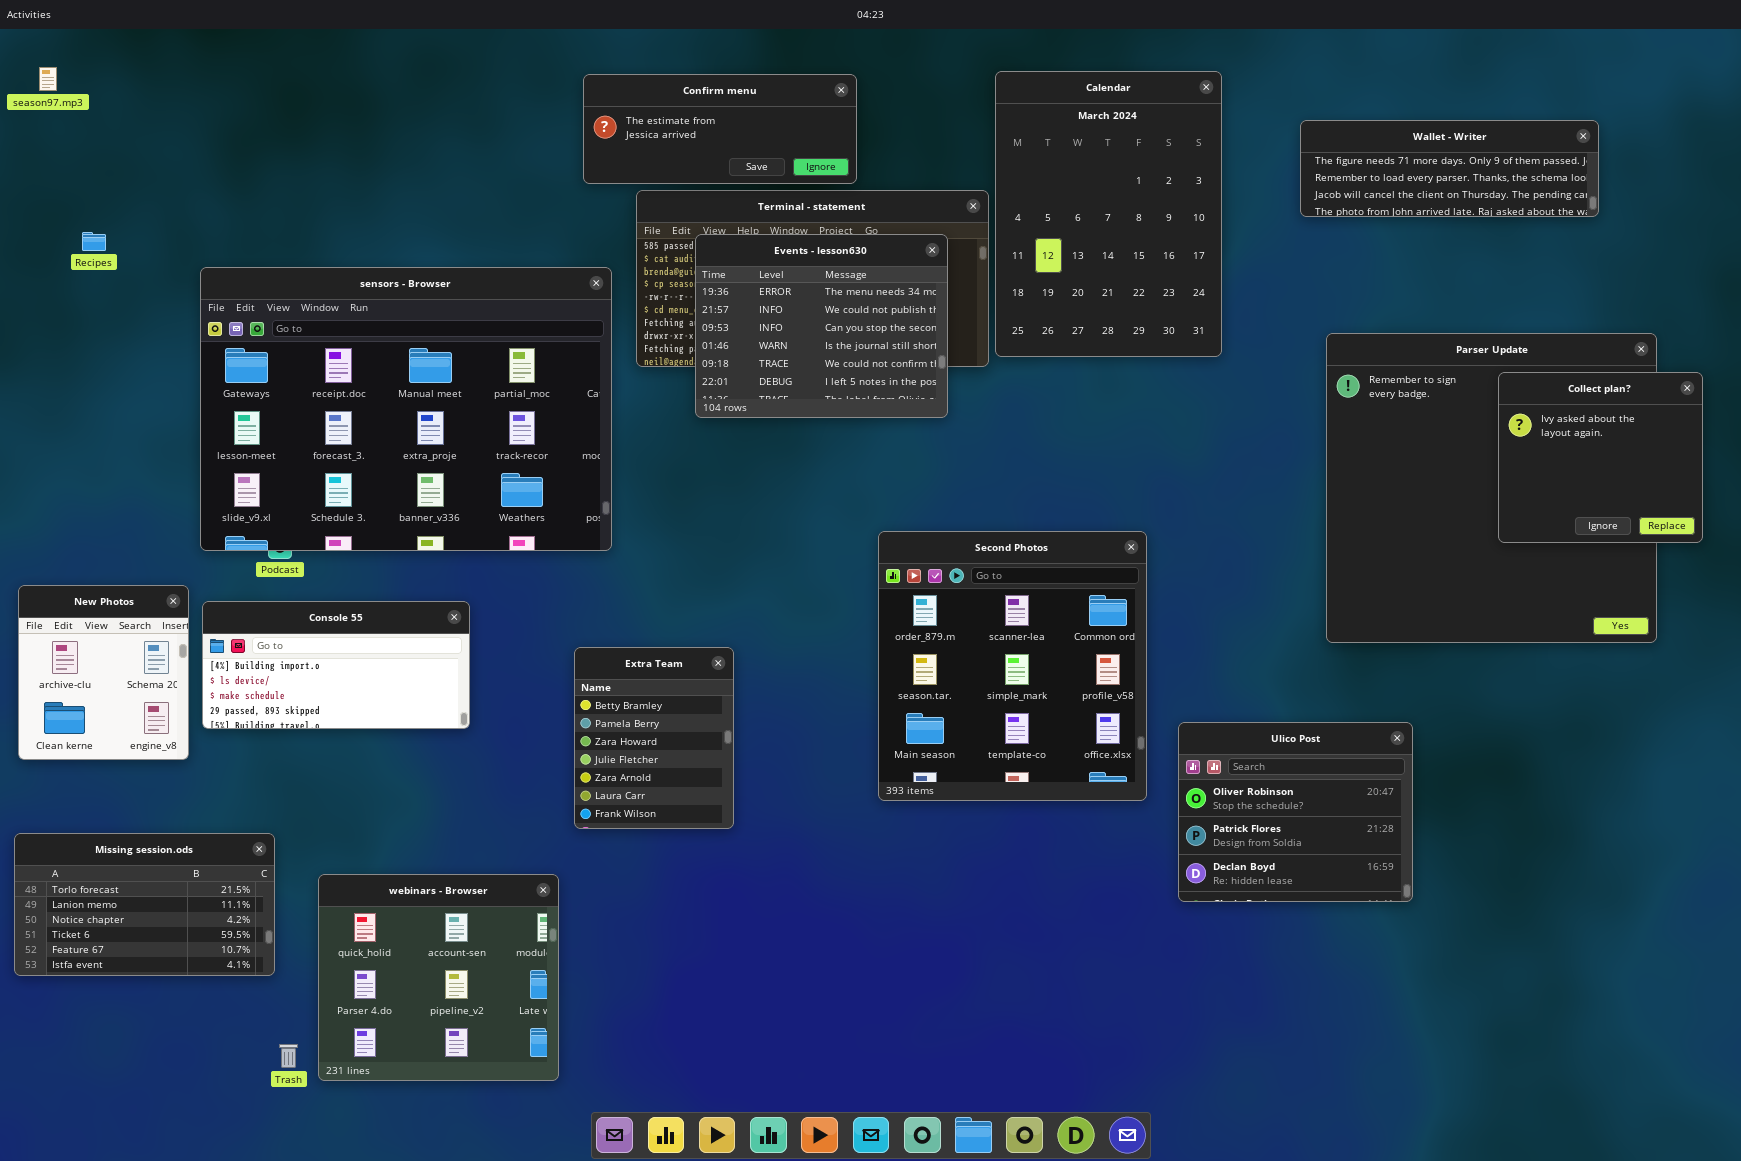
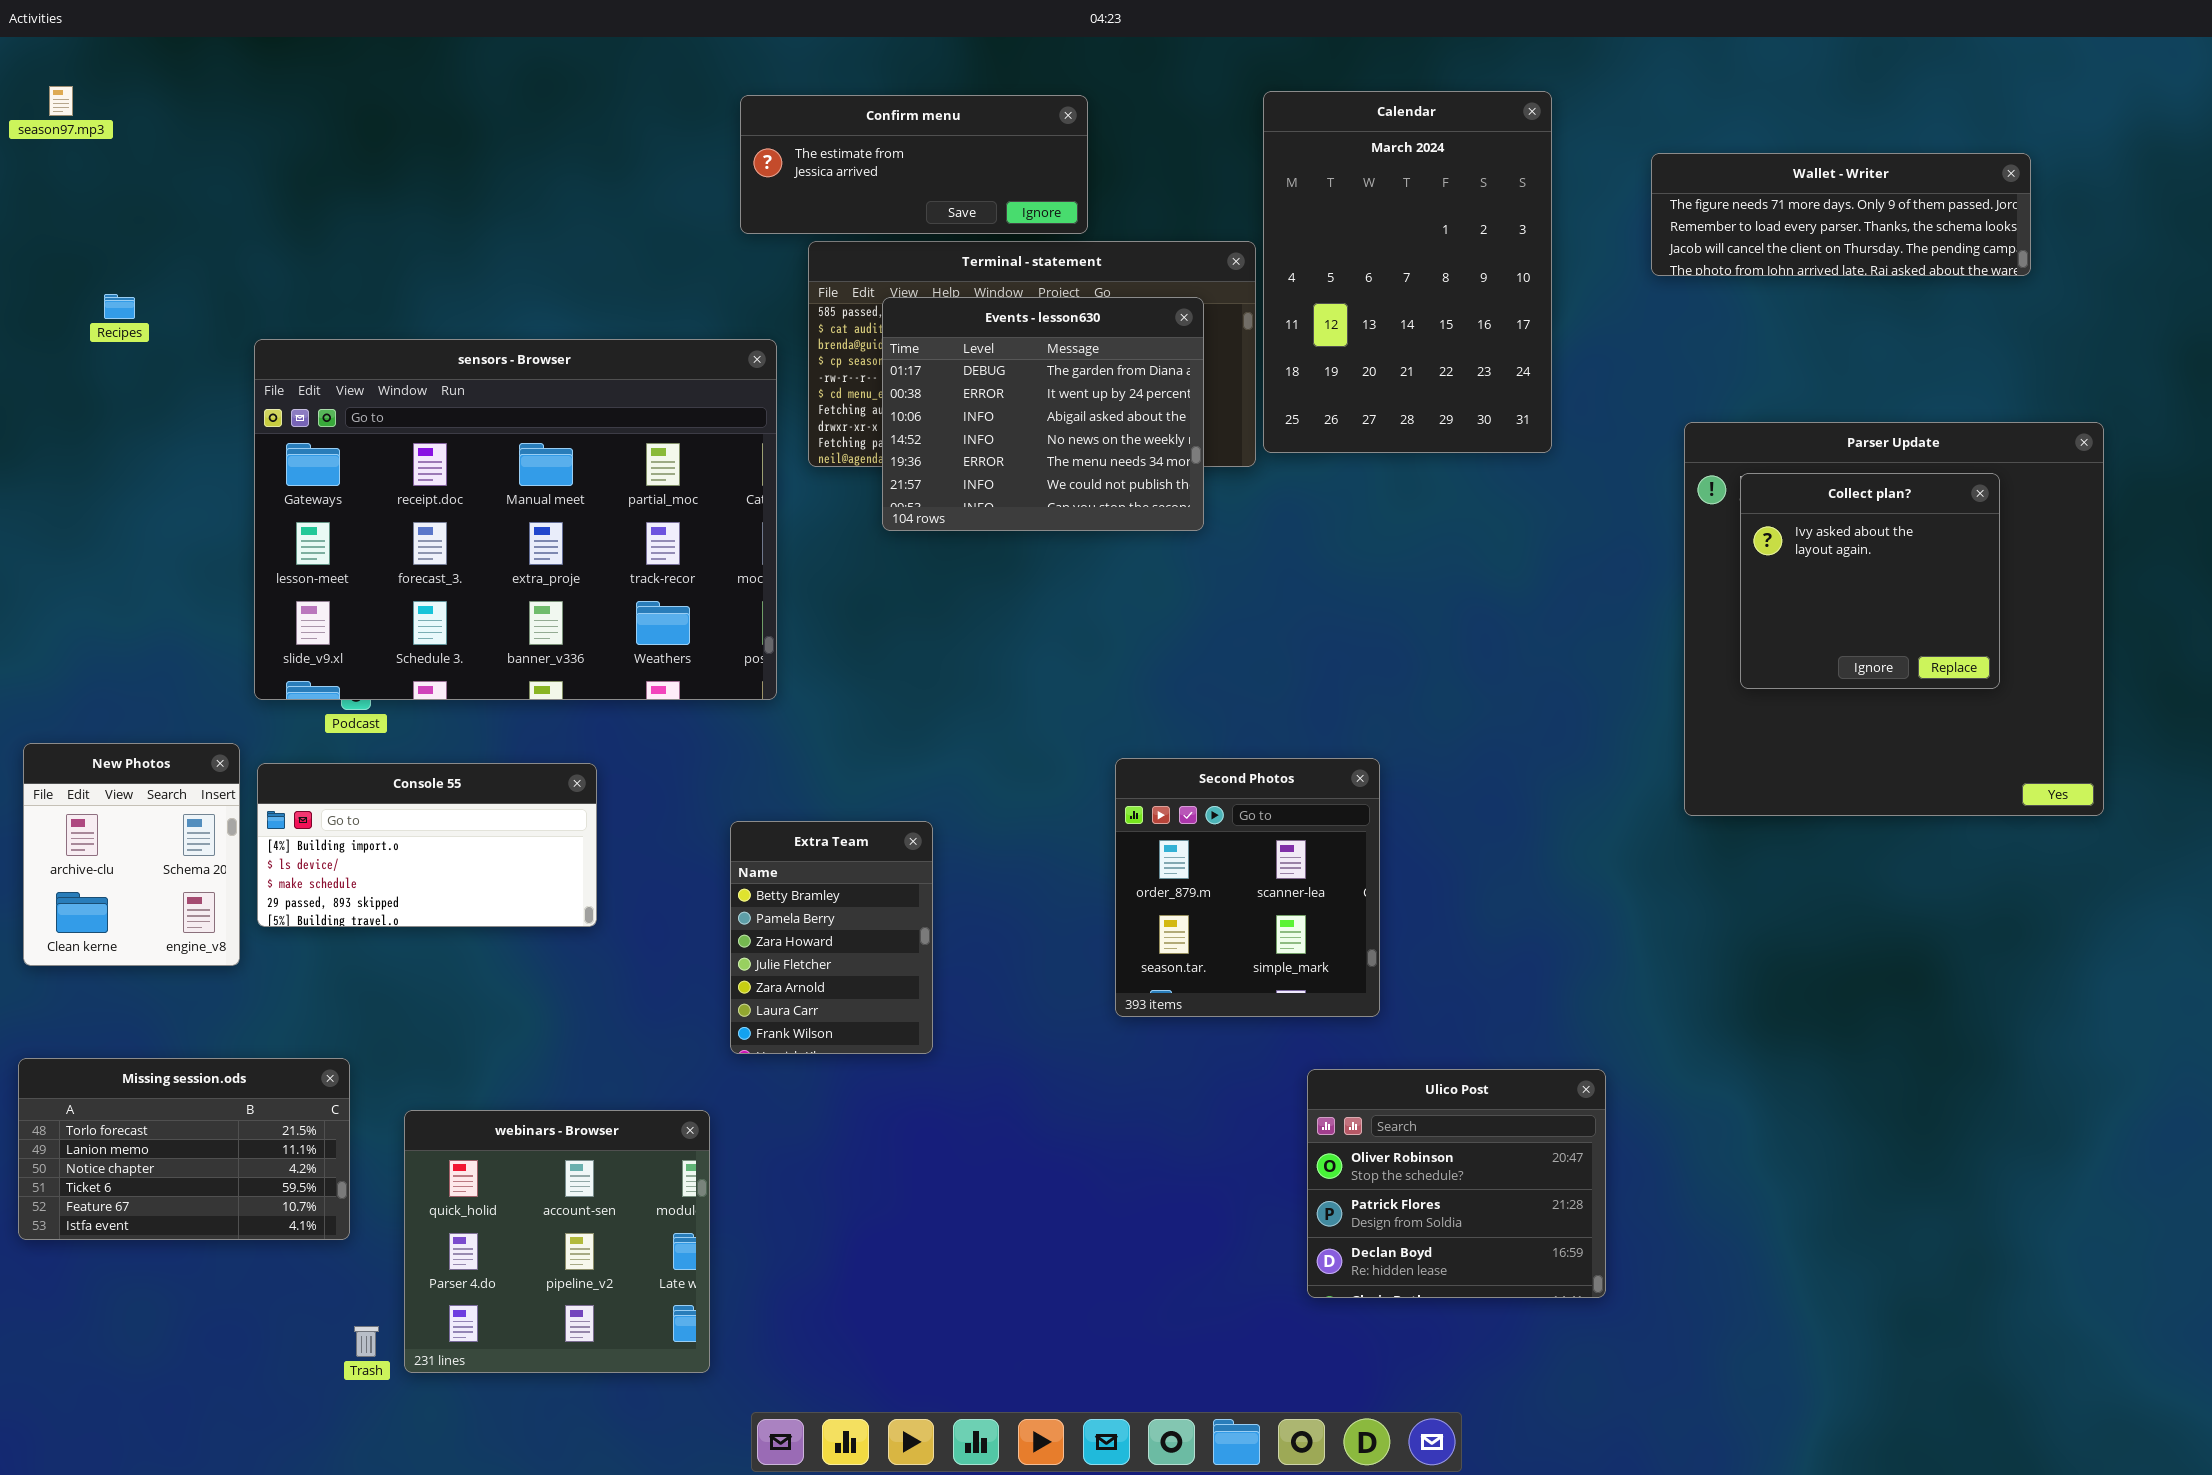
Events - lesson630: [695,234,948,418] -> [882,297,1204,531], scrolled up 4 rows
Collect plan?: [1498,372,1703,543] -> [1740,473,2000,689], moved
Second Photos: [878,531,1147,801] -> [1115,758,1380,1017], resized
Ulico Post: [1178,722,1413,902] -> [1307,1069,1606,1298], moved

